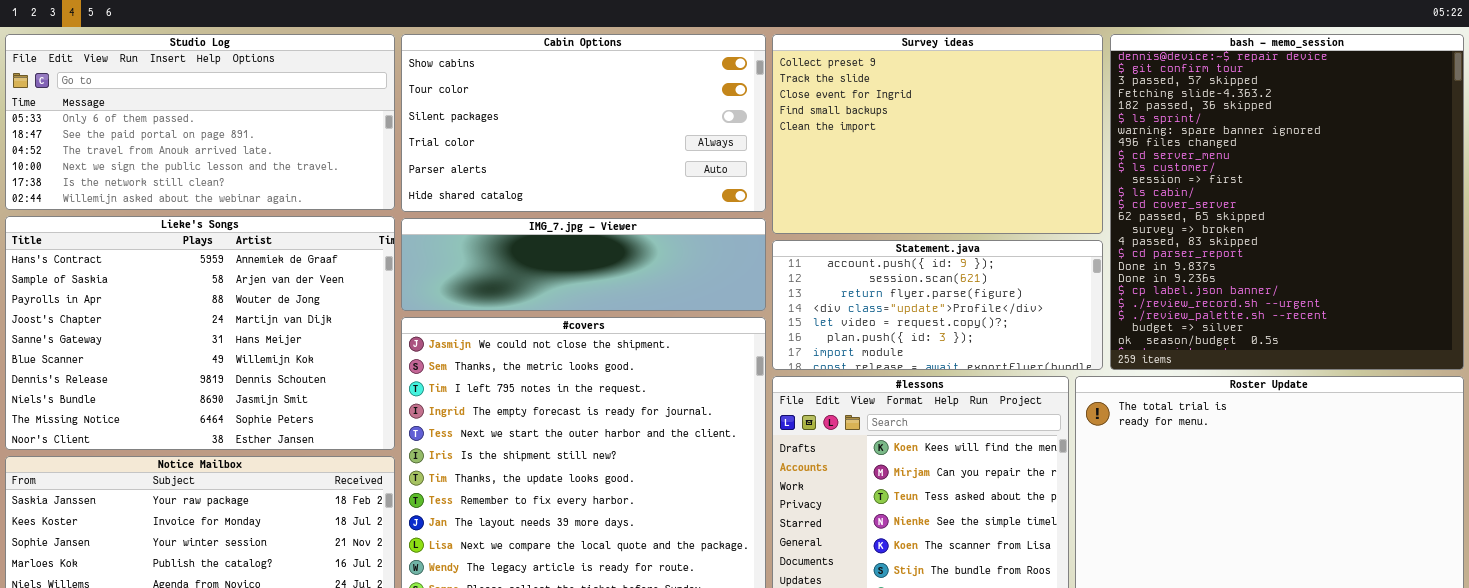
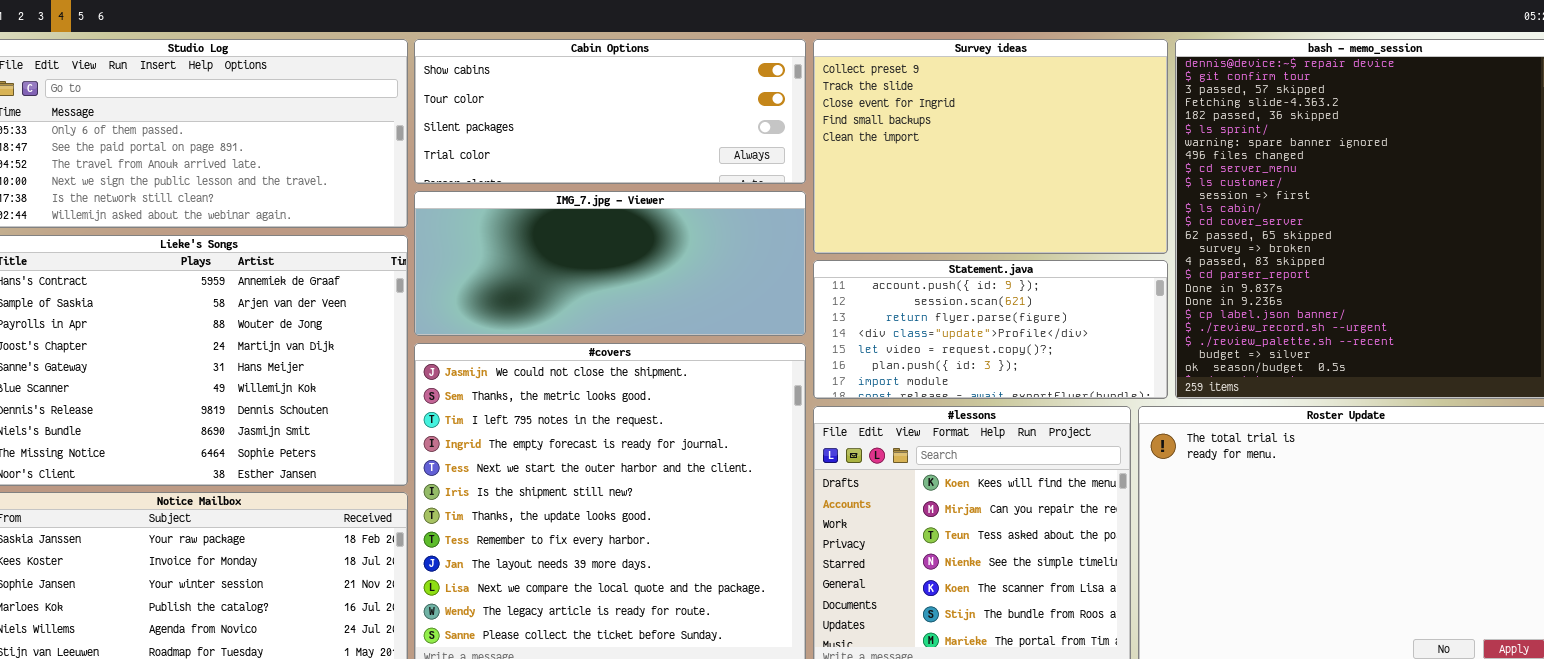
Cabin Options: [401,34,766,212] -> [414,39,806,184], resized
IMG_7.jpg - Viewer: [401,218,766,311] -> [414,191,806,336], resized

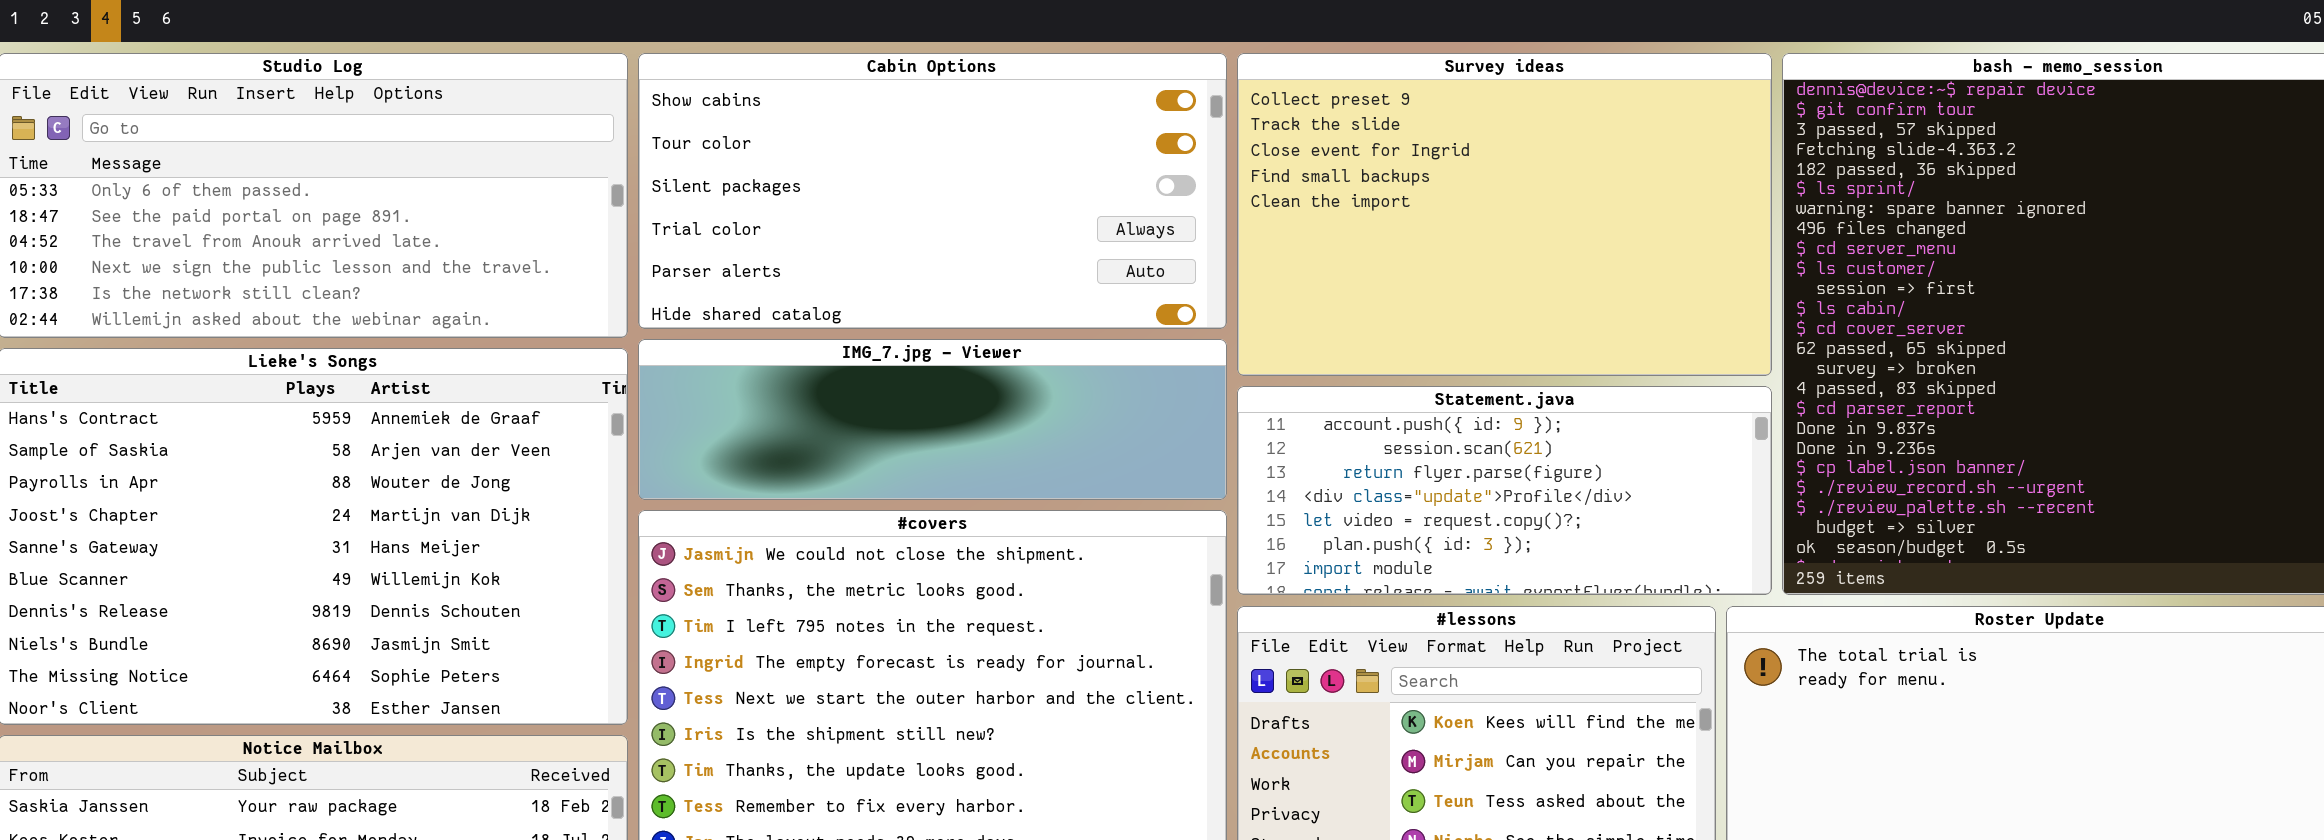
Cabin Options: [414,39,806,184] -> [638,53,1227,329], resized
IMG_7.jpg - Viewer: [414,191,806,336] -> [638,339,1227,500], resized

